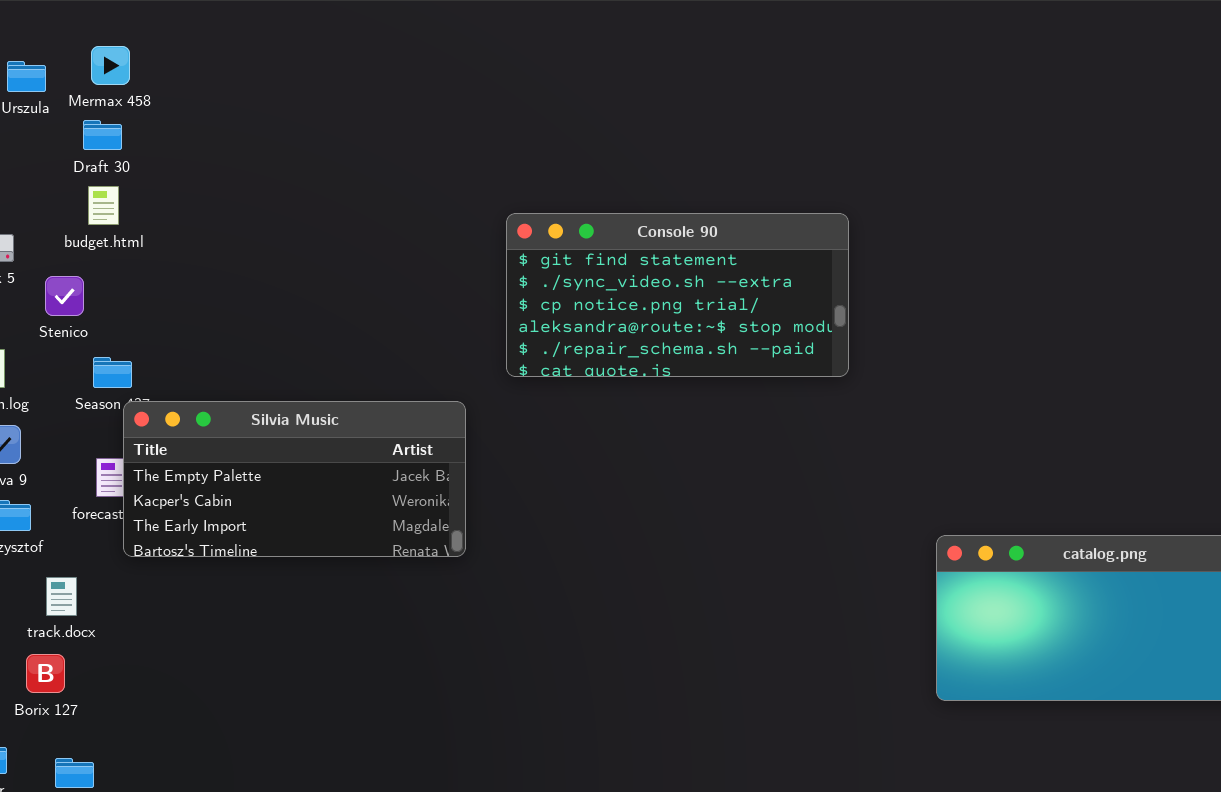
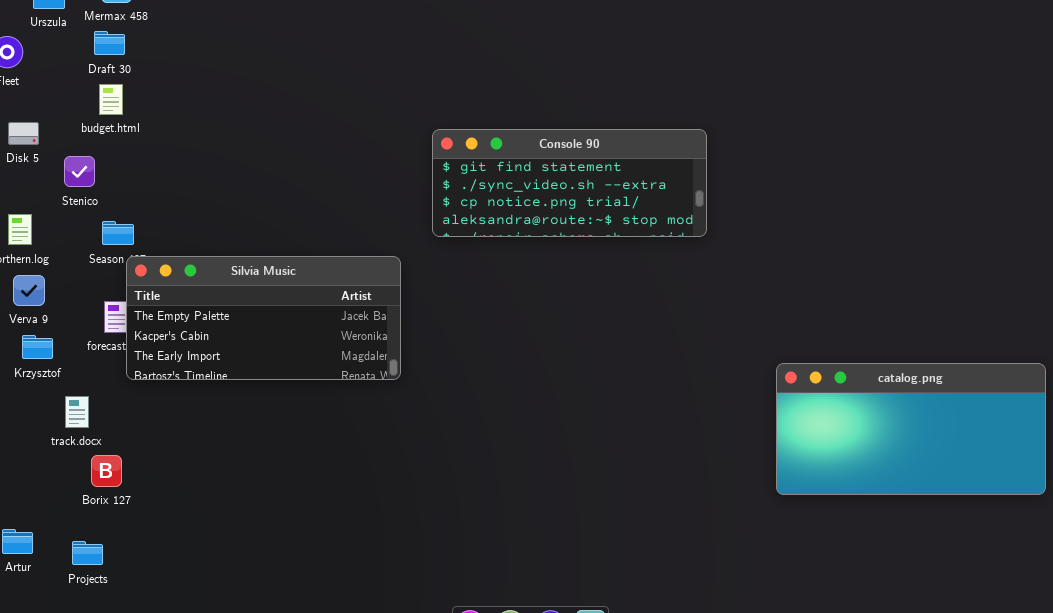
Console 90: [506,213,849,377] -> [432,129,707,237], resized
Borix 127: [26,654,65,693] -> [91,455,122,487], moved

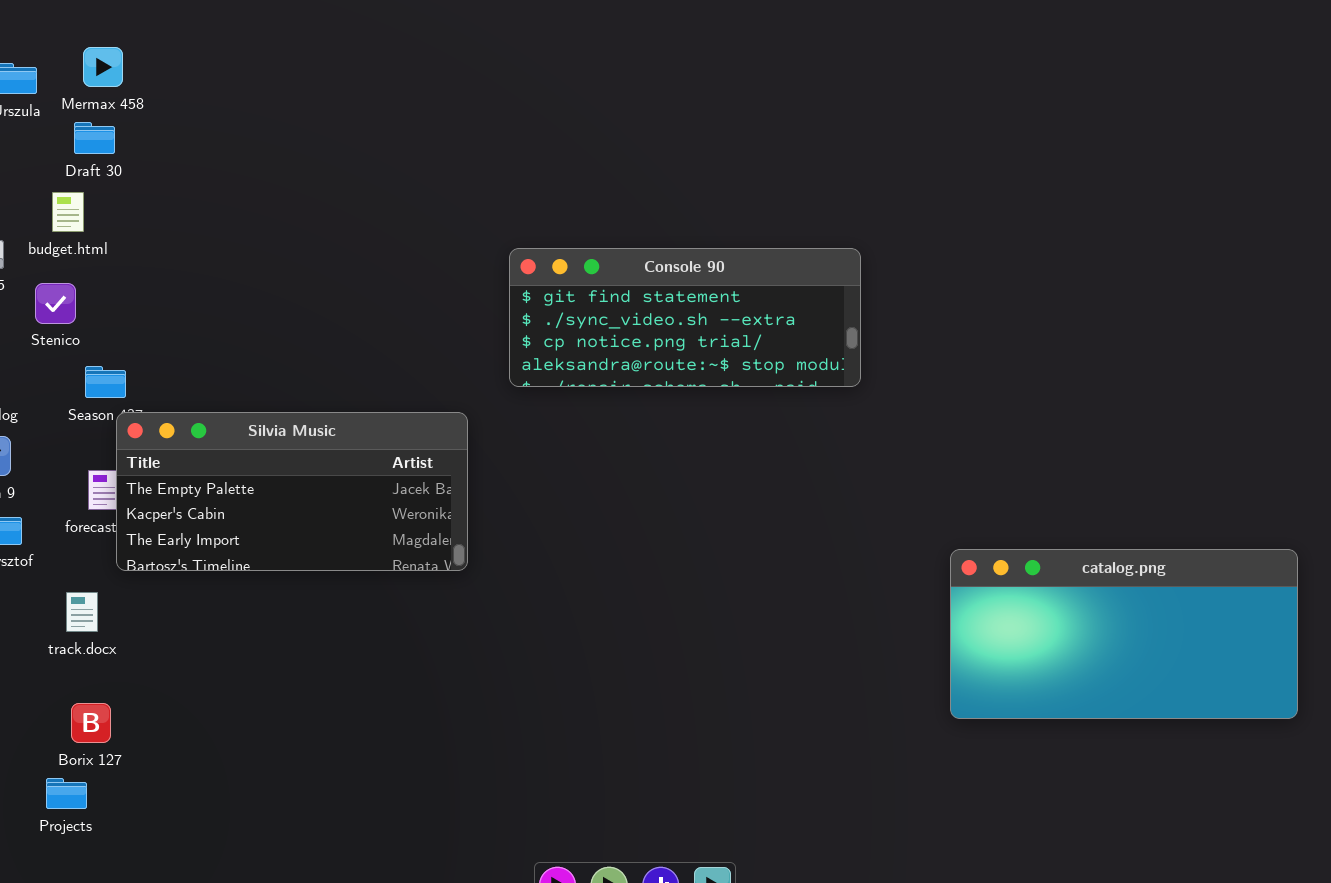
budget.html: [99,84,123,115] -> [52,192,84,232], moved
track.docx: [65,396,89,428] -> [66,592,98,632], moved
Borix 127: [91,455,122,487] -> [71,703,111,743], moved

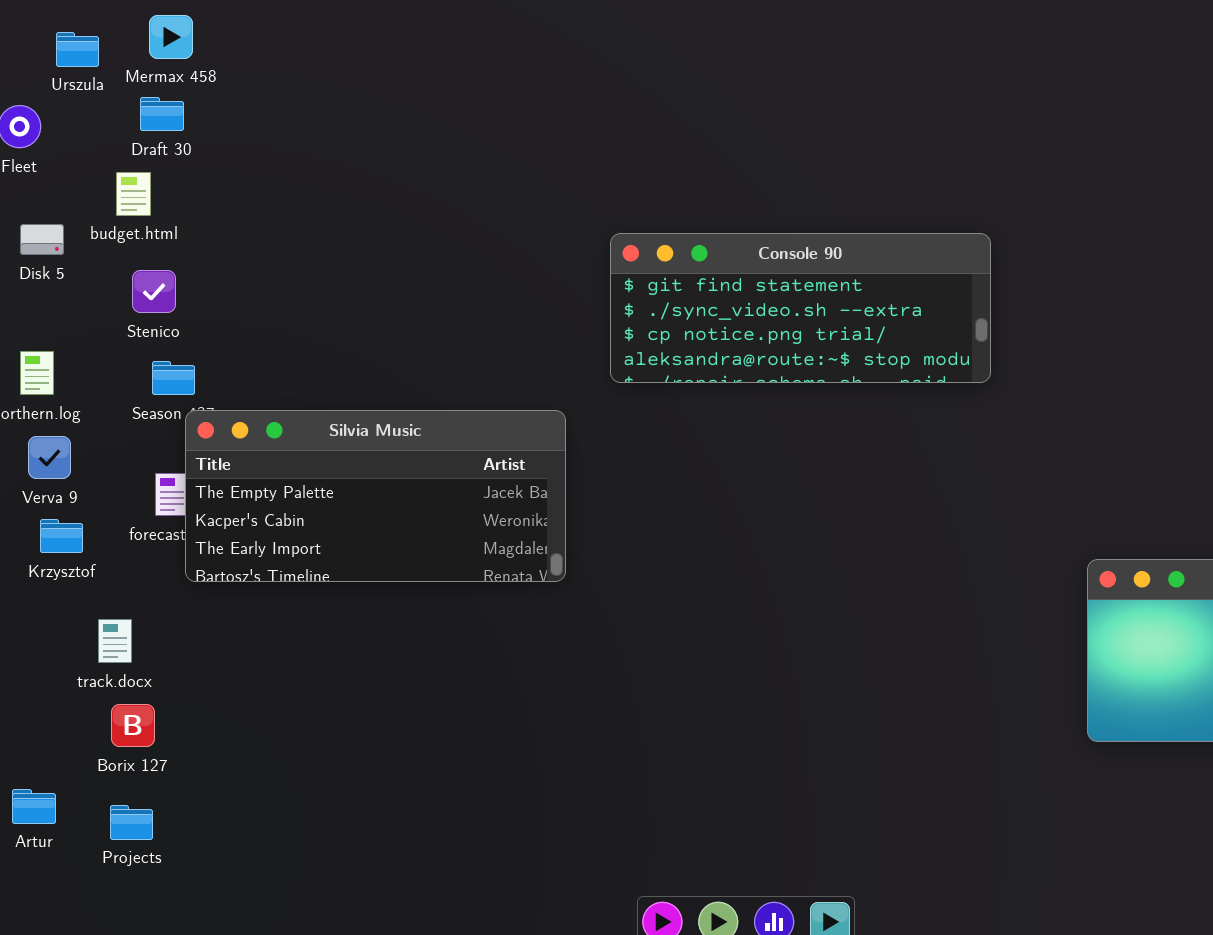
Stenico: [35,283,76,324] -> [132,270,176,313], moved
track.docx: [66,592,98,632] -> [98,619,132,663], moved
Borix 127: [71,703,111,743] -> [111,704,155,747], moved

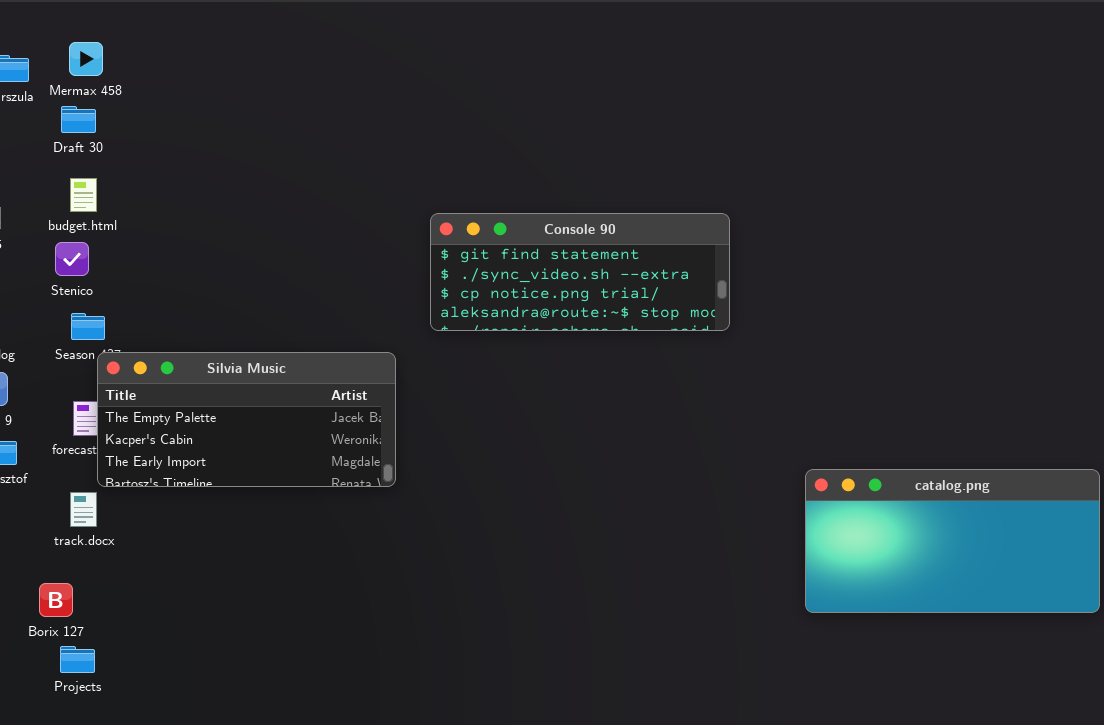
budget.html: [116,172,151,216] -> [70,178,97,212], moved
track.docx: [98,619,132,663] -> [70,492,97,527], moved
Projects: [110,805,153,840] -> [60,646,95,673], moved

